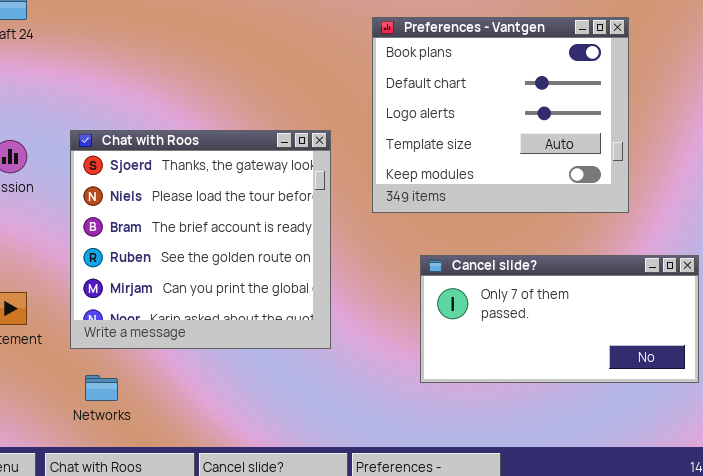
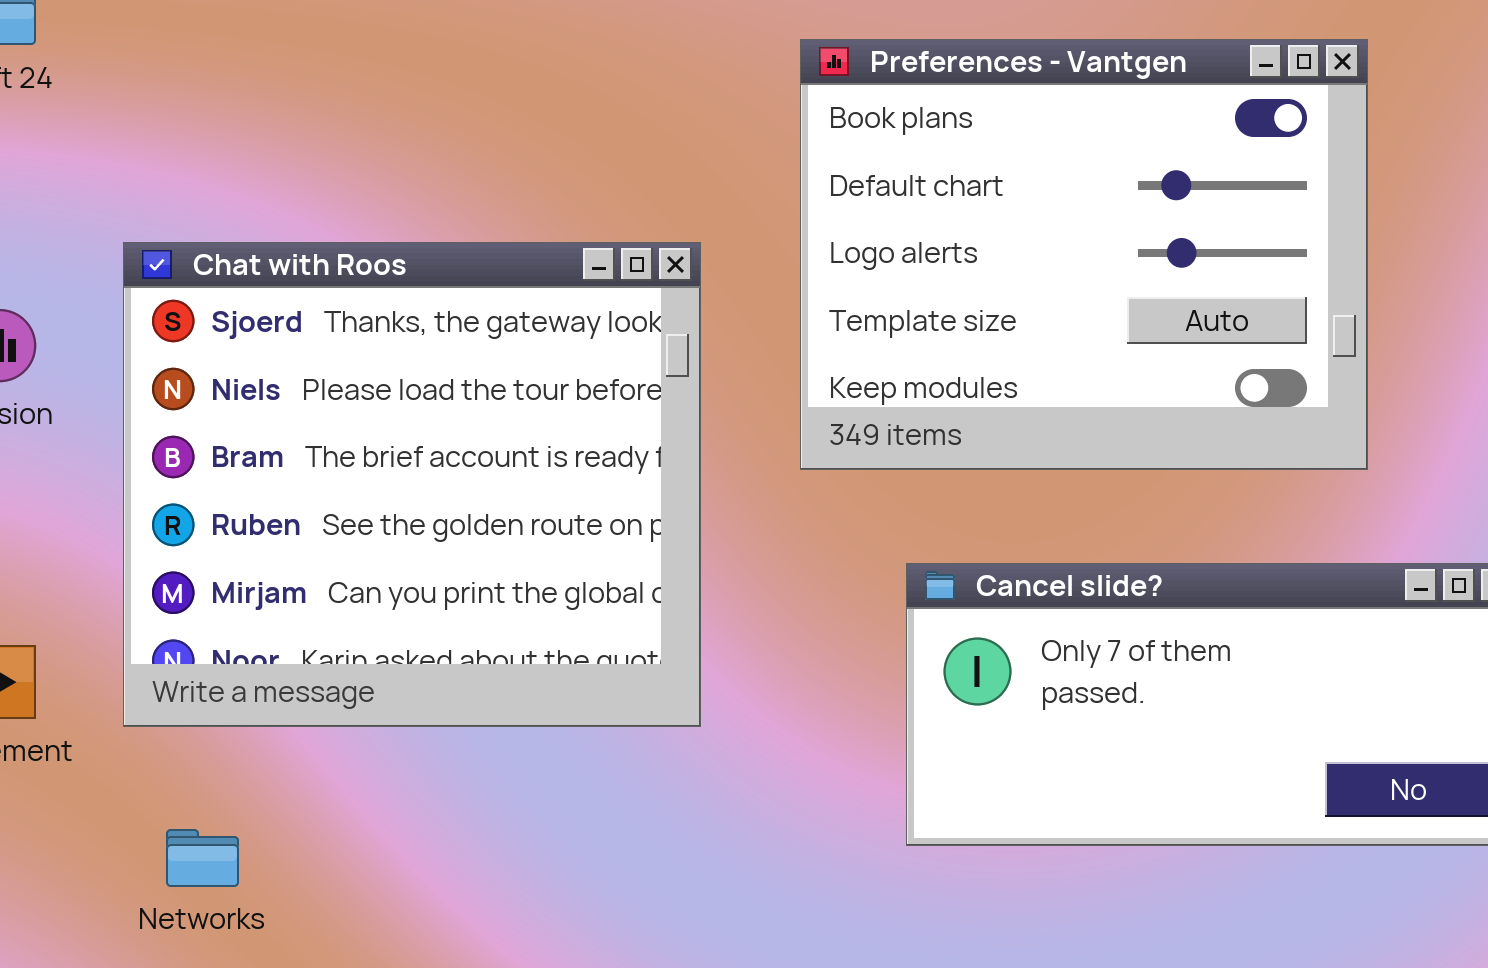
Chat with Roos: [70,130,331,349] -> [123,242,701,727], moved

